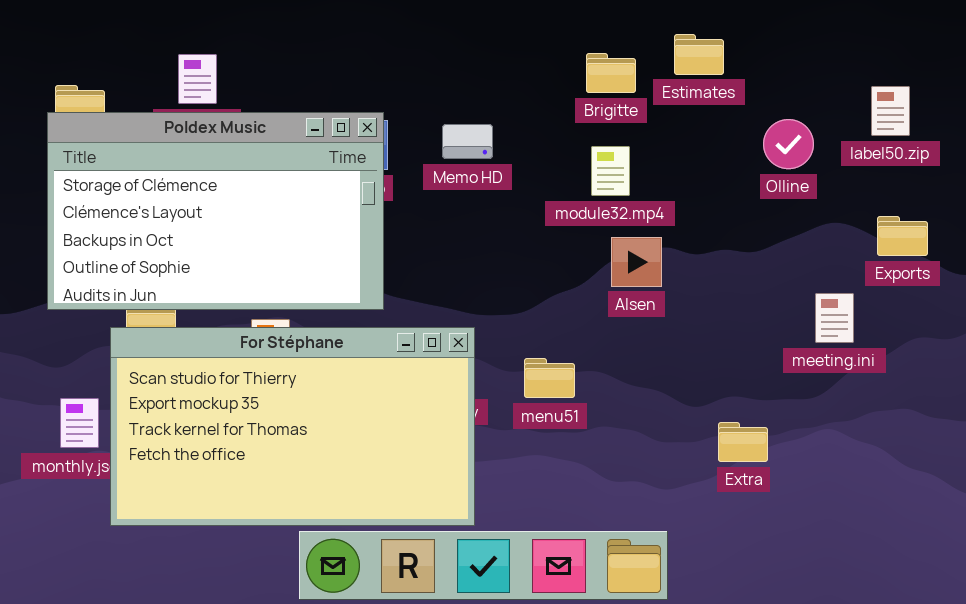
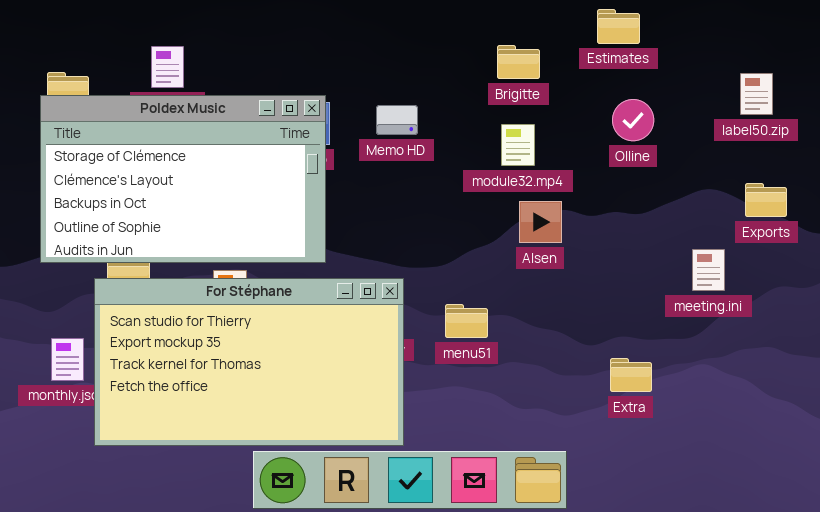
Estimates: [674,34,724,75] -> [597,9,640,44], moved
Olline: [763,119,814,169] -> [612,99,654,141], moved

